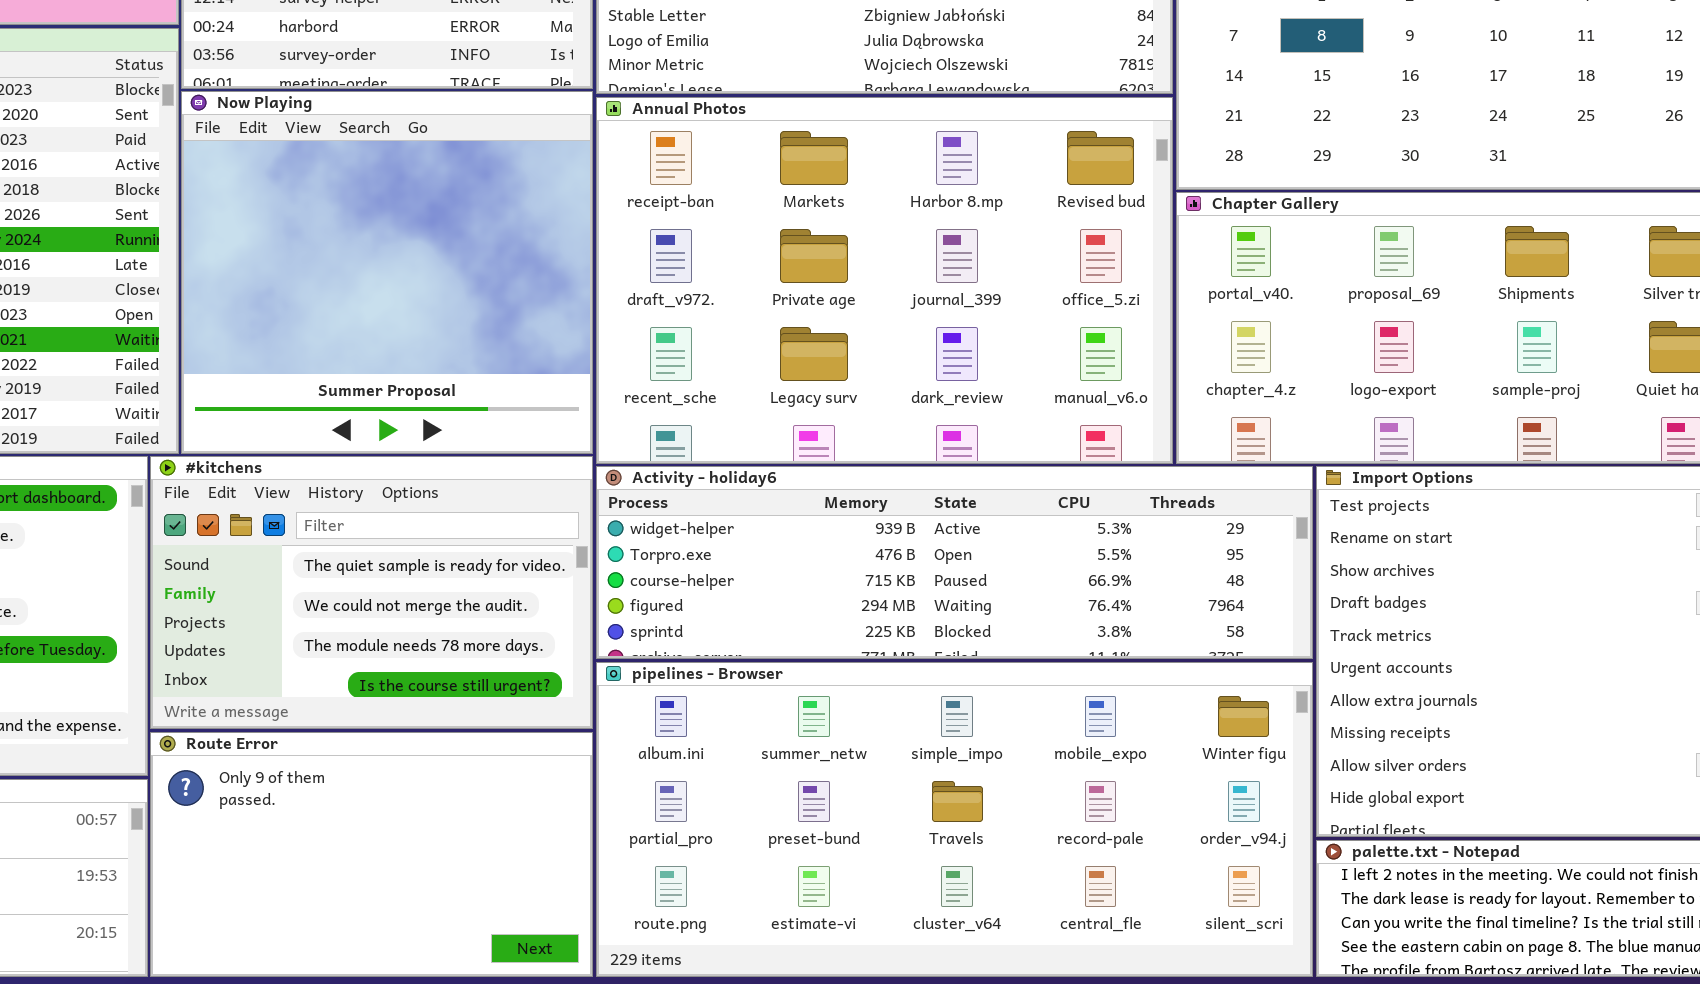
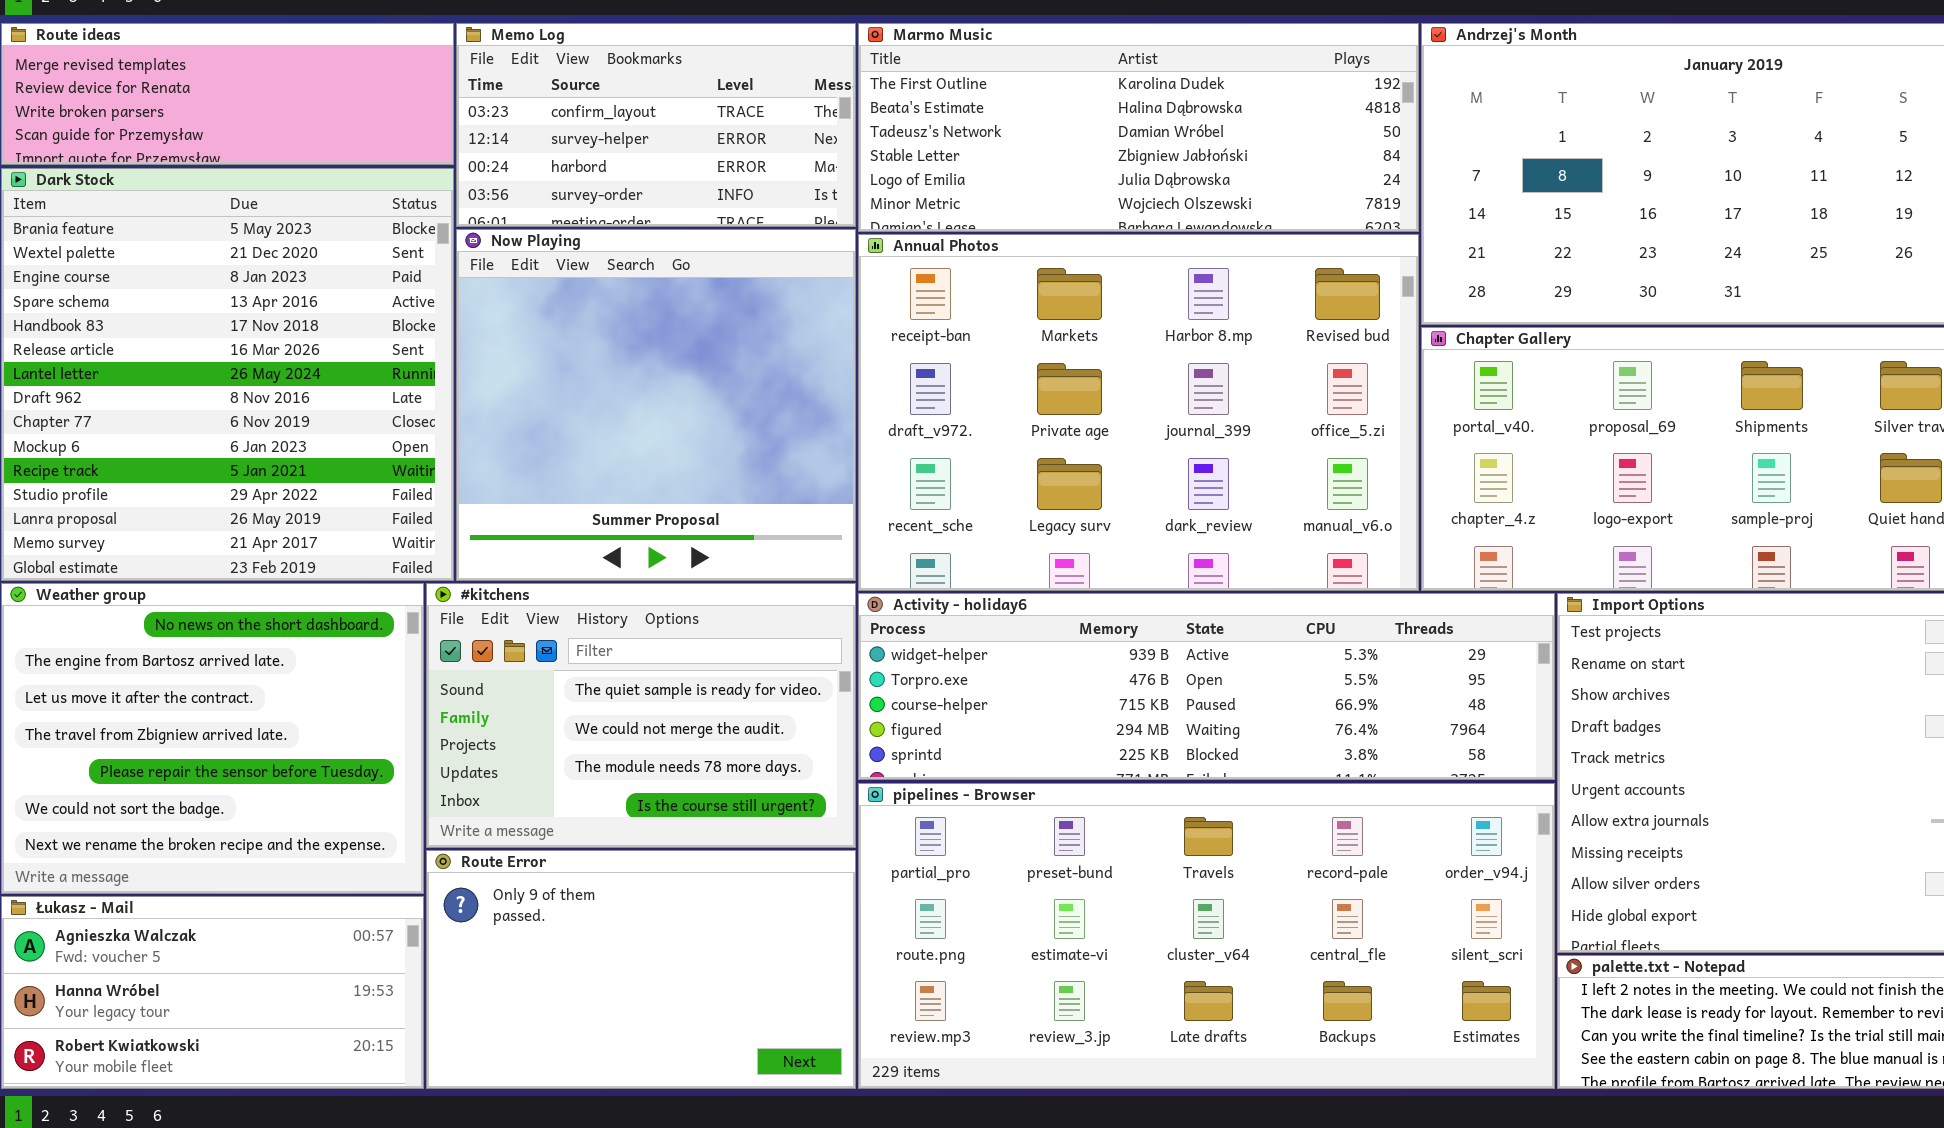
pipelines - Browser: [596,662,1313,977] -> [858,783,1555,1089], scrolled down 1 row

